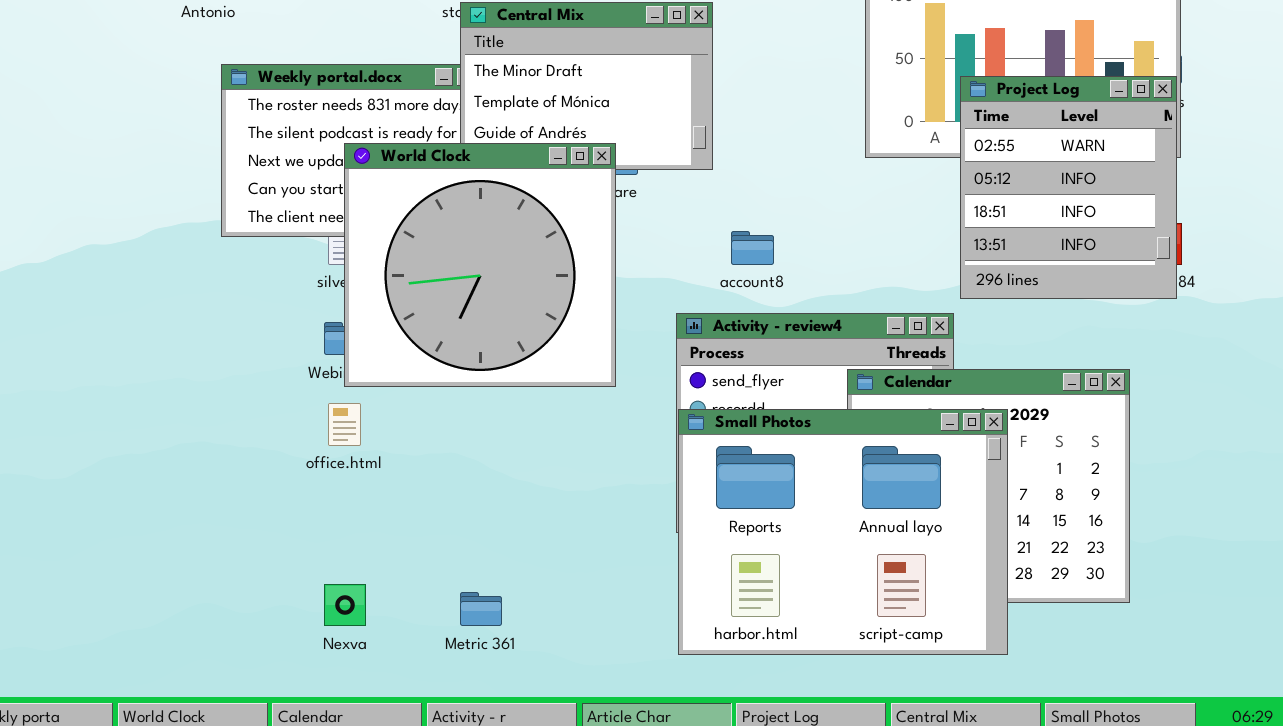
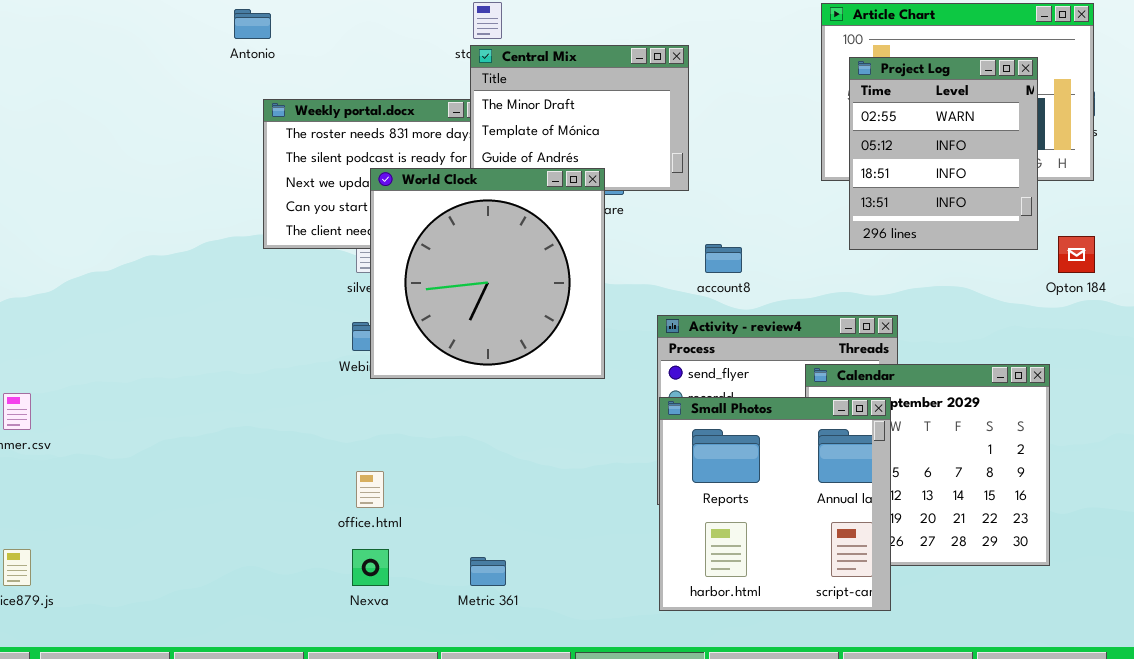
Project Log: [960,76,1177,299] -> [849,57,1038,250], moved
office.html: [328,403,361,446] -> [356,471,384,508], moved
Small Photos: [678,409,1008,655] -> [659,397,891,611], resized

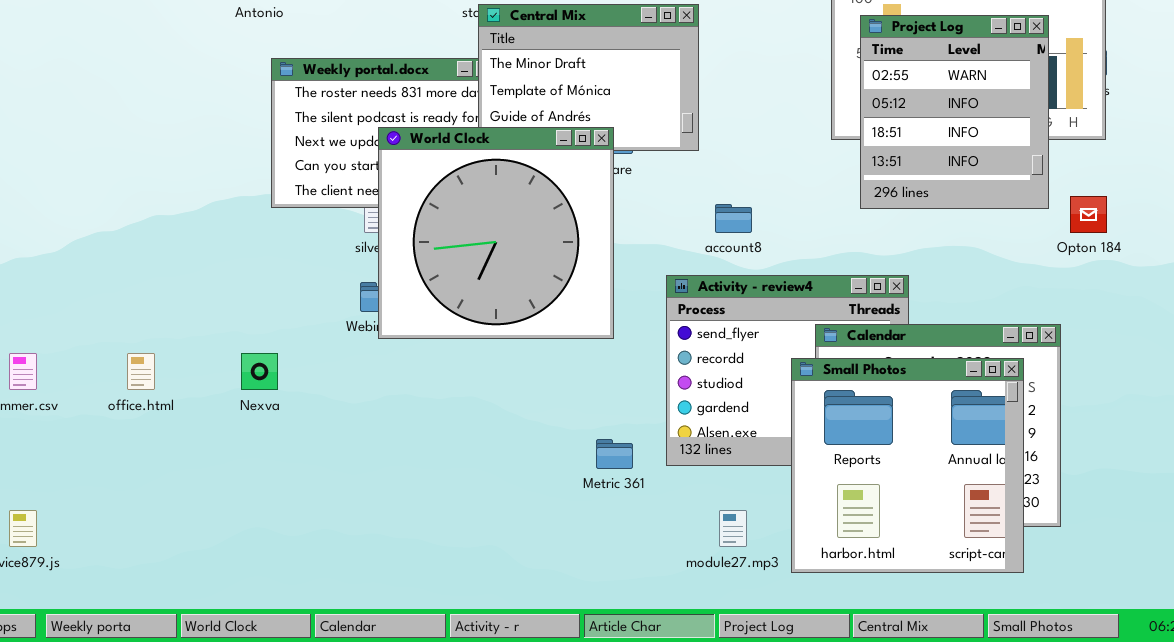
Small Photos: [659,397,891,611] -> [791,358,1024,573], moved
office.html: [356,471,384,508] -> [127,353,155,390], moved
Nexva: [352,549,389,586] -> [241,353,278,390], moved
Metric 361: [470,557,506,586] -> [596,439,633,469], moved

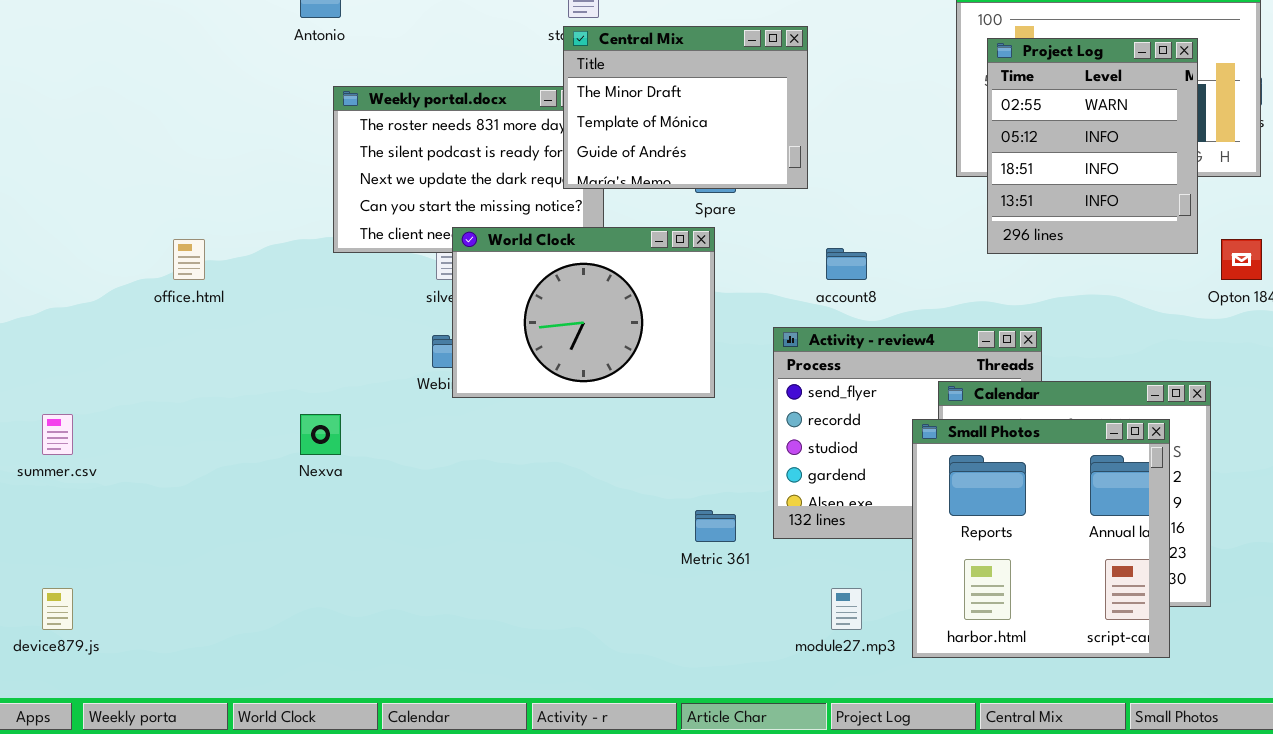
World Clock: [378,127,614,339] -> [452,227,715,398], resized
office.html: [127,353,155,390] -> [173,239,205,280], moved

